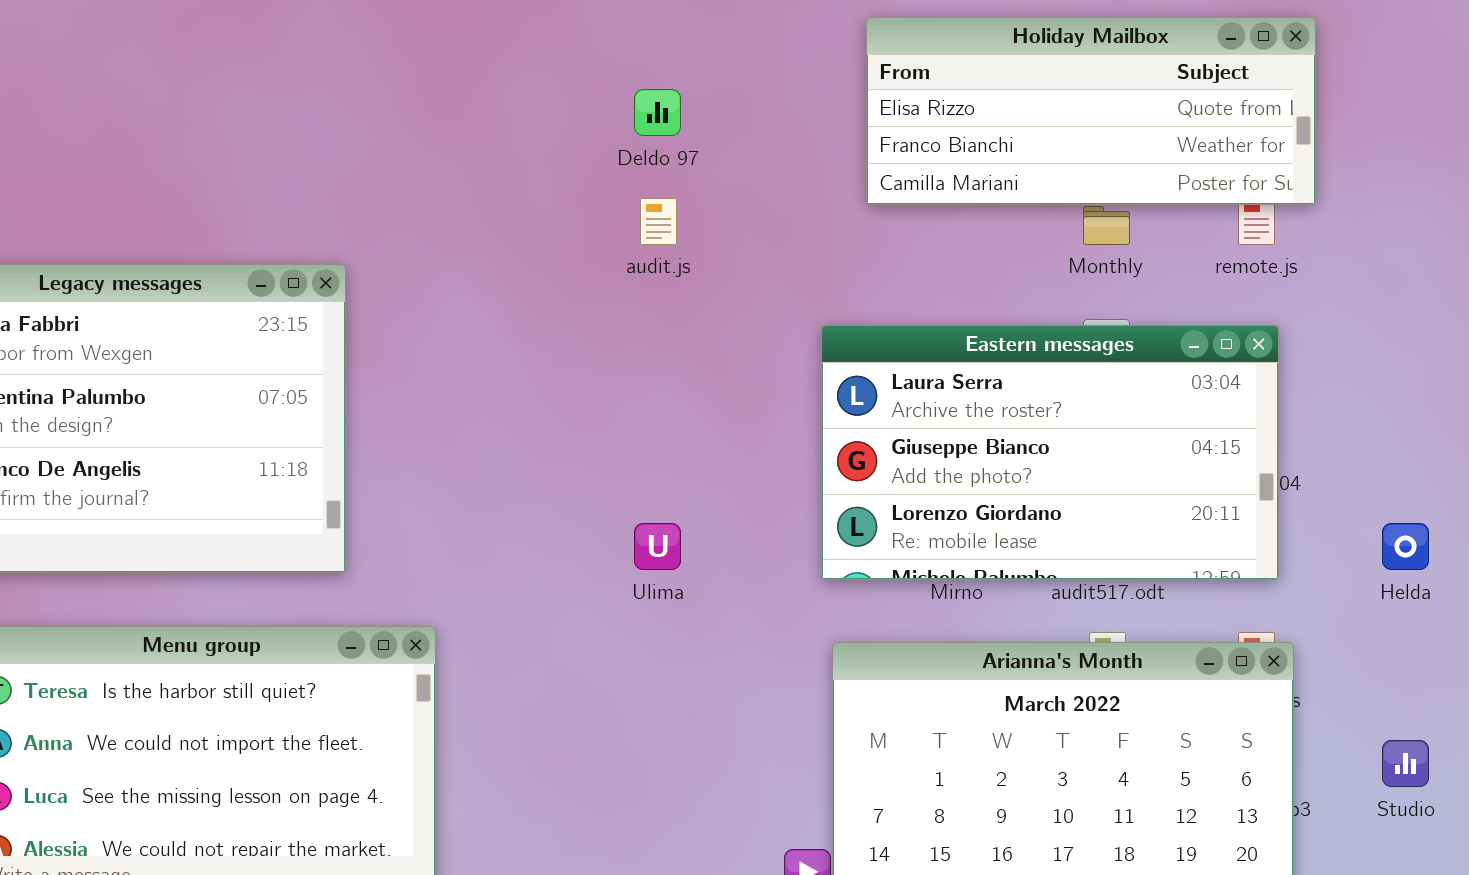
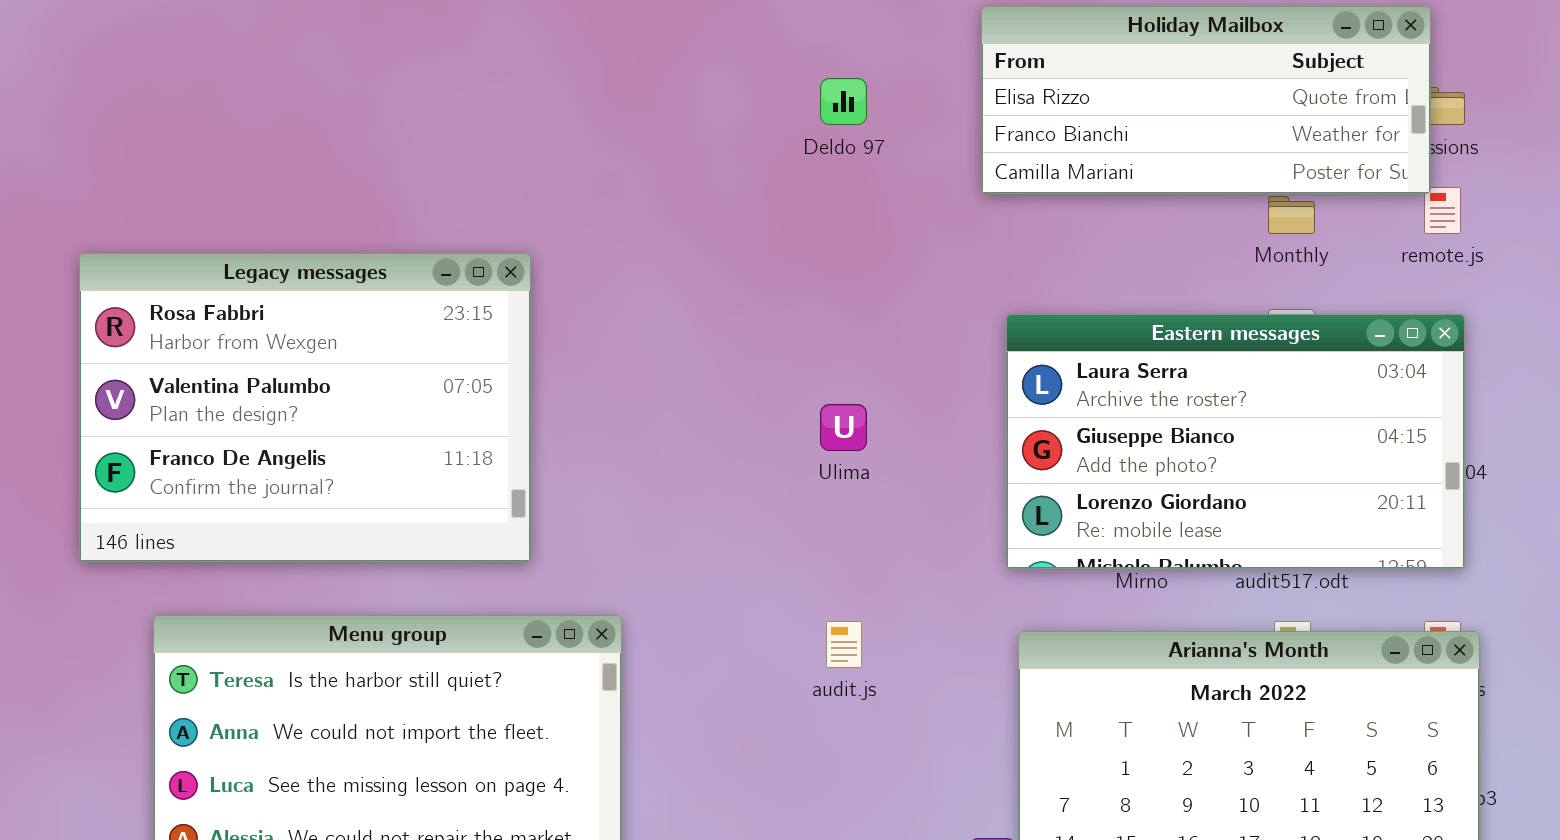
Holiday Mailbox: [866,17,1316,205] -> [981,6,1431,194], moved
audit.js: [640,198,677,245] -> [826,621,862,668], moved
Ulima: [634,523,681,570] -> [820,404,867,451], moved

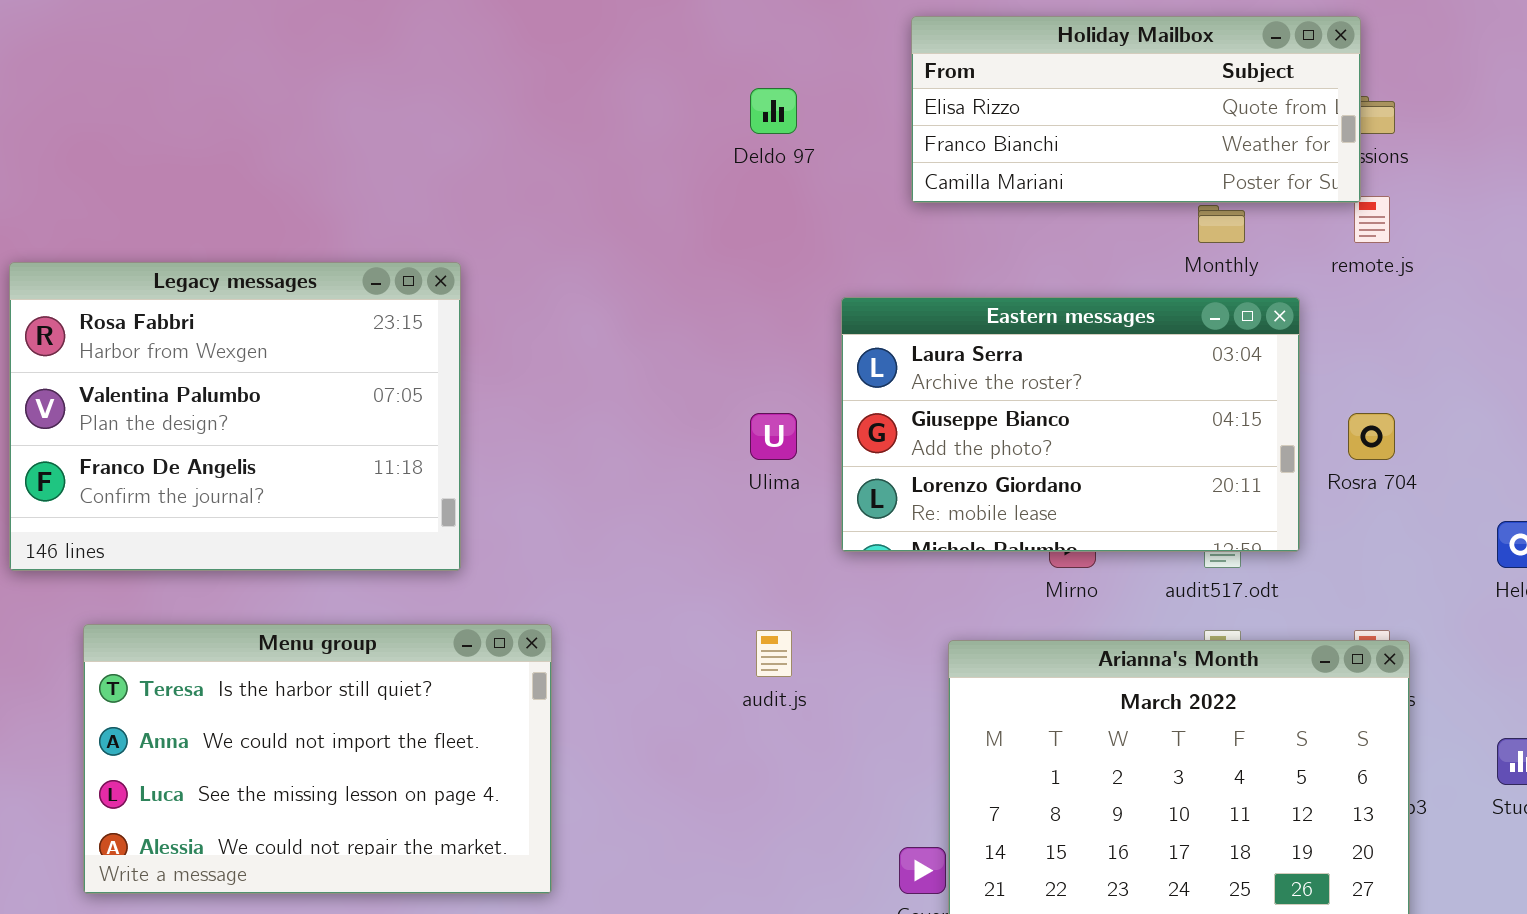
Eastern messages: [1006,314,1465,569] -> [841,297,1300,552], moved

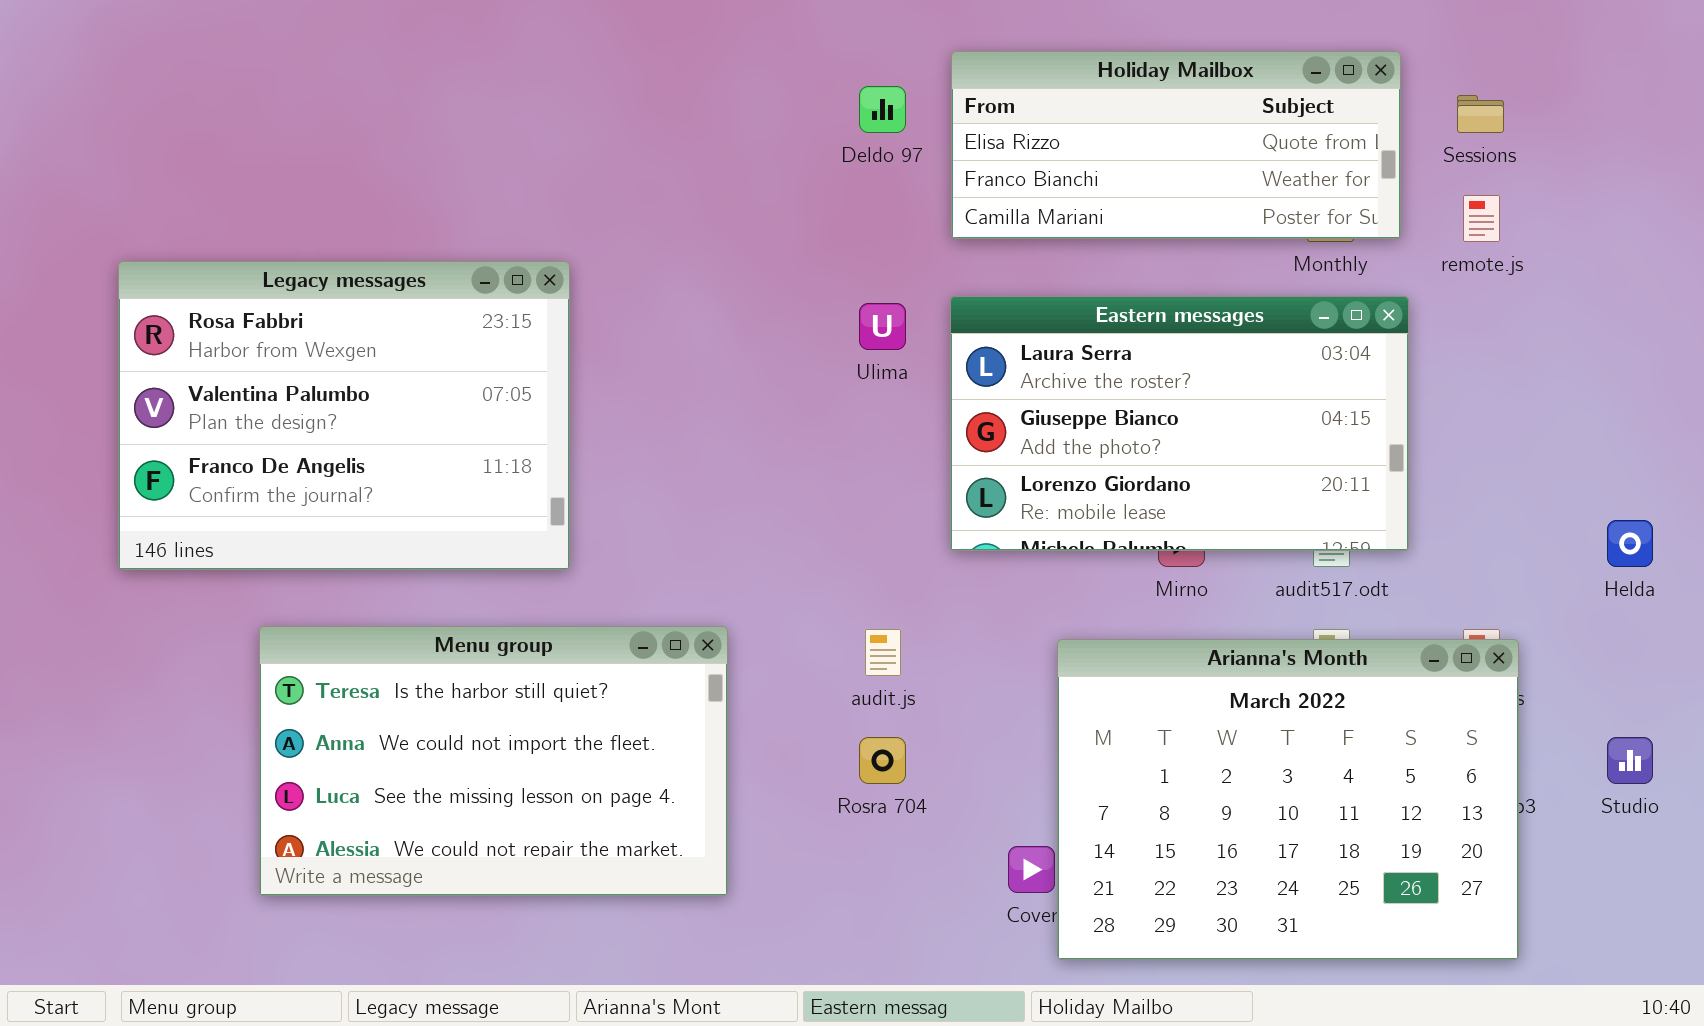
Holiday Mailbox: [911,16,1361,203] -> [951,51,1401,239], moved
Ulima: [750,413,797,460] -> [859,303,906,350], moved
Rosra 704: [1348,413,1395,460] -> [859,737,906,784], moved
Menu group: [83,624,552,894] -> [259,626,728,896], moved

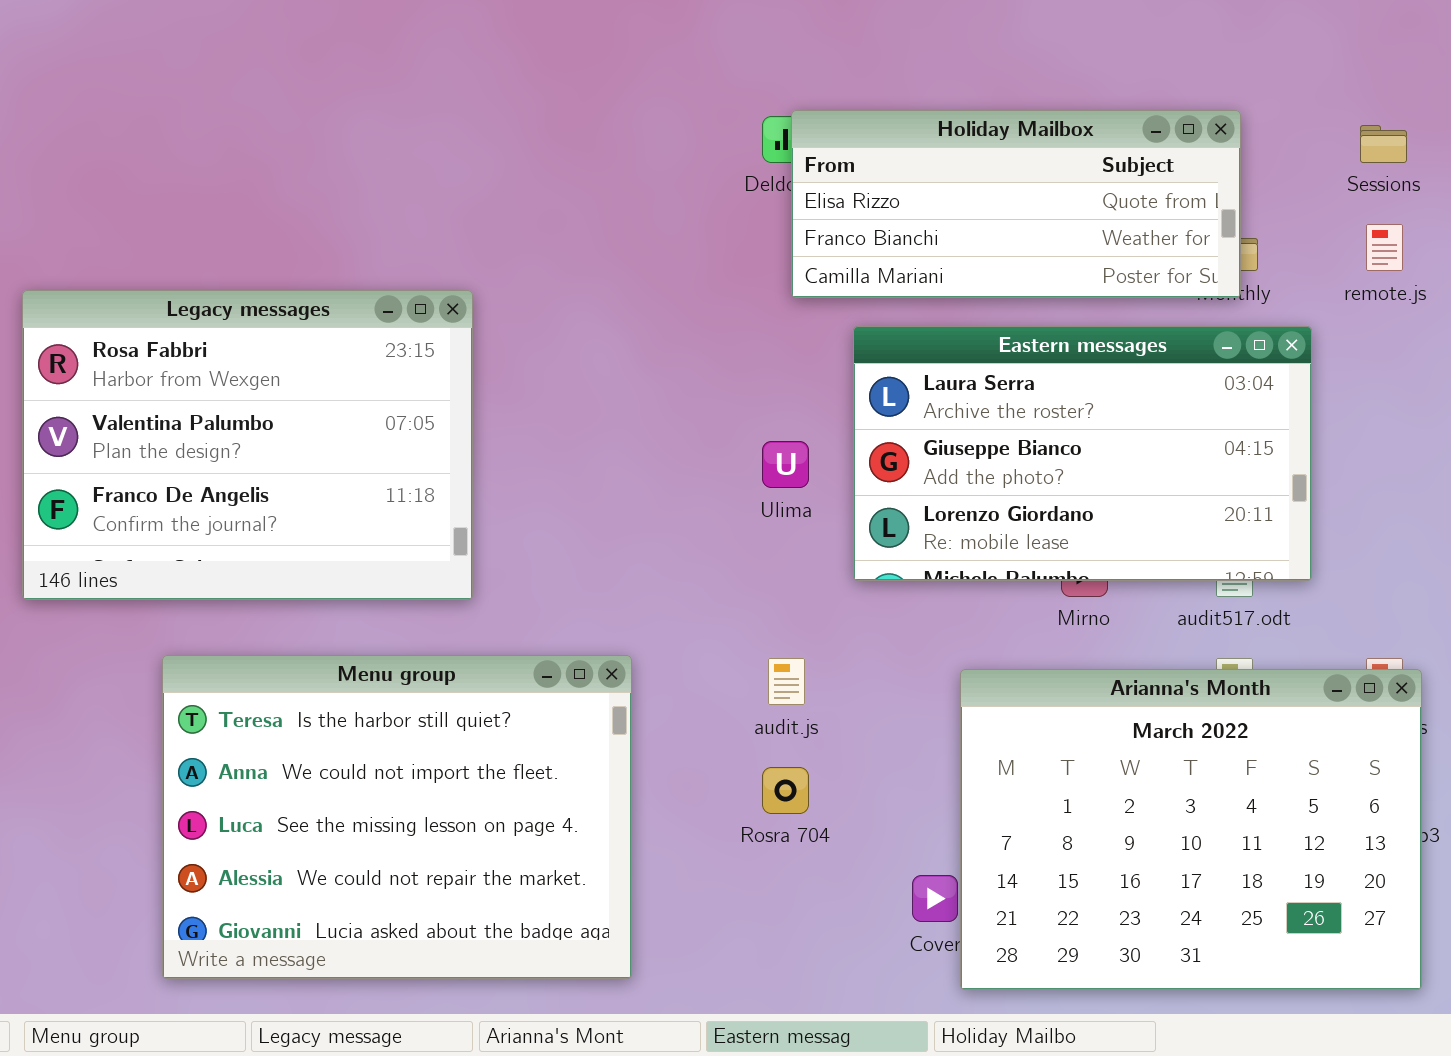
Holiday Mailbox: [951,51,1401,239] -> [791,110,1241,298], moved
Ulima: [859,303,906,350] -> [762,441,809,488], moved
Menu group: [259,626,728,896] -> [162,655,632,979], resized

